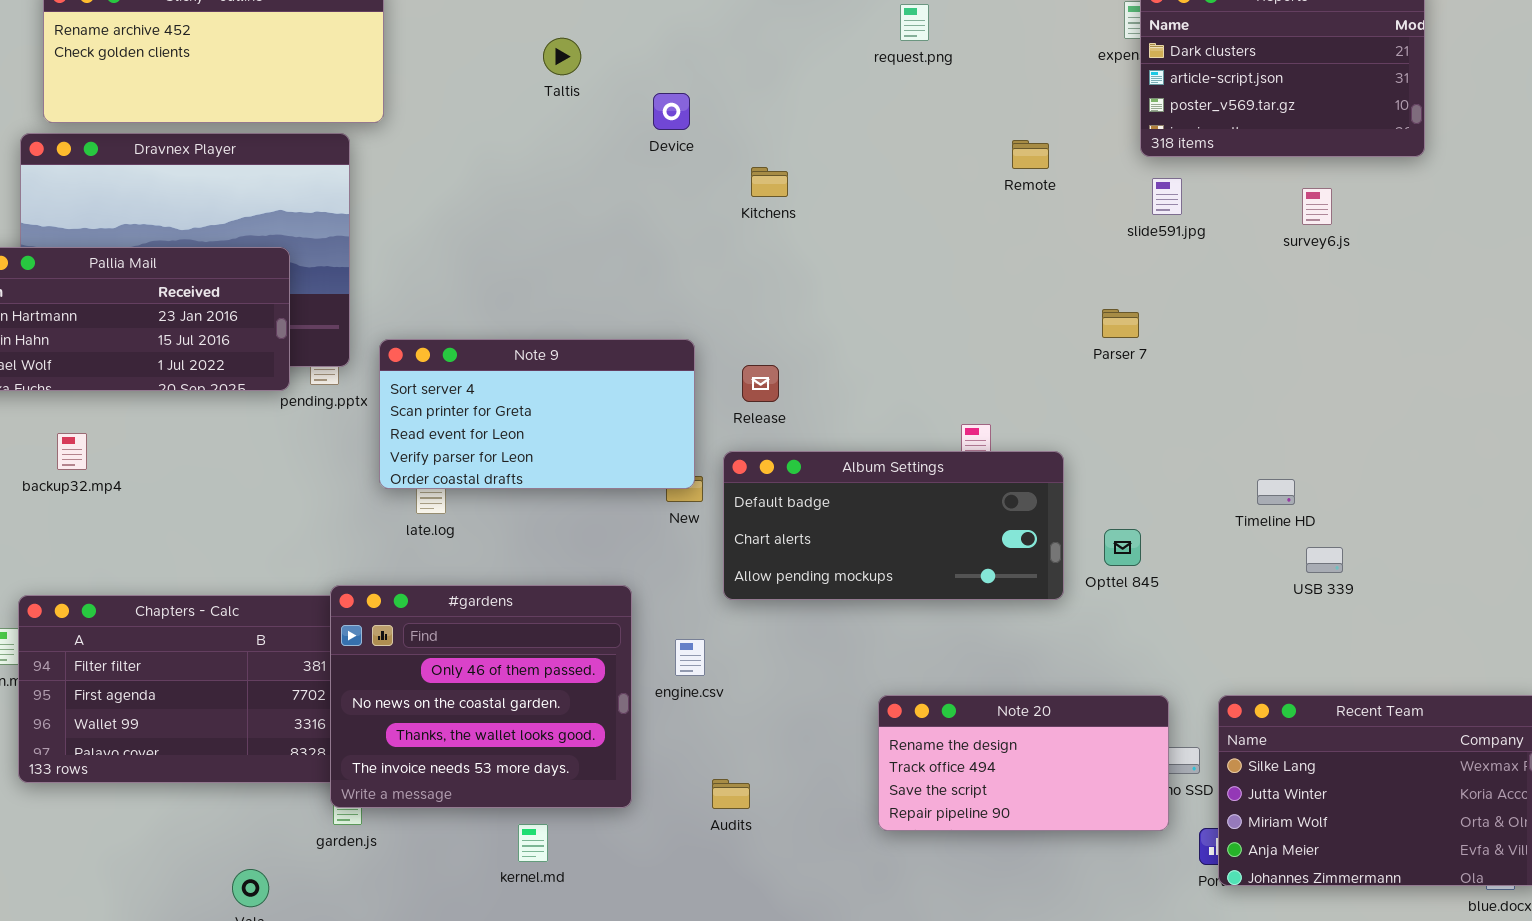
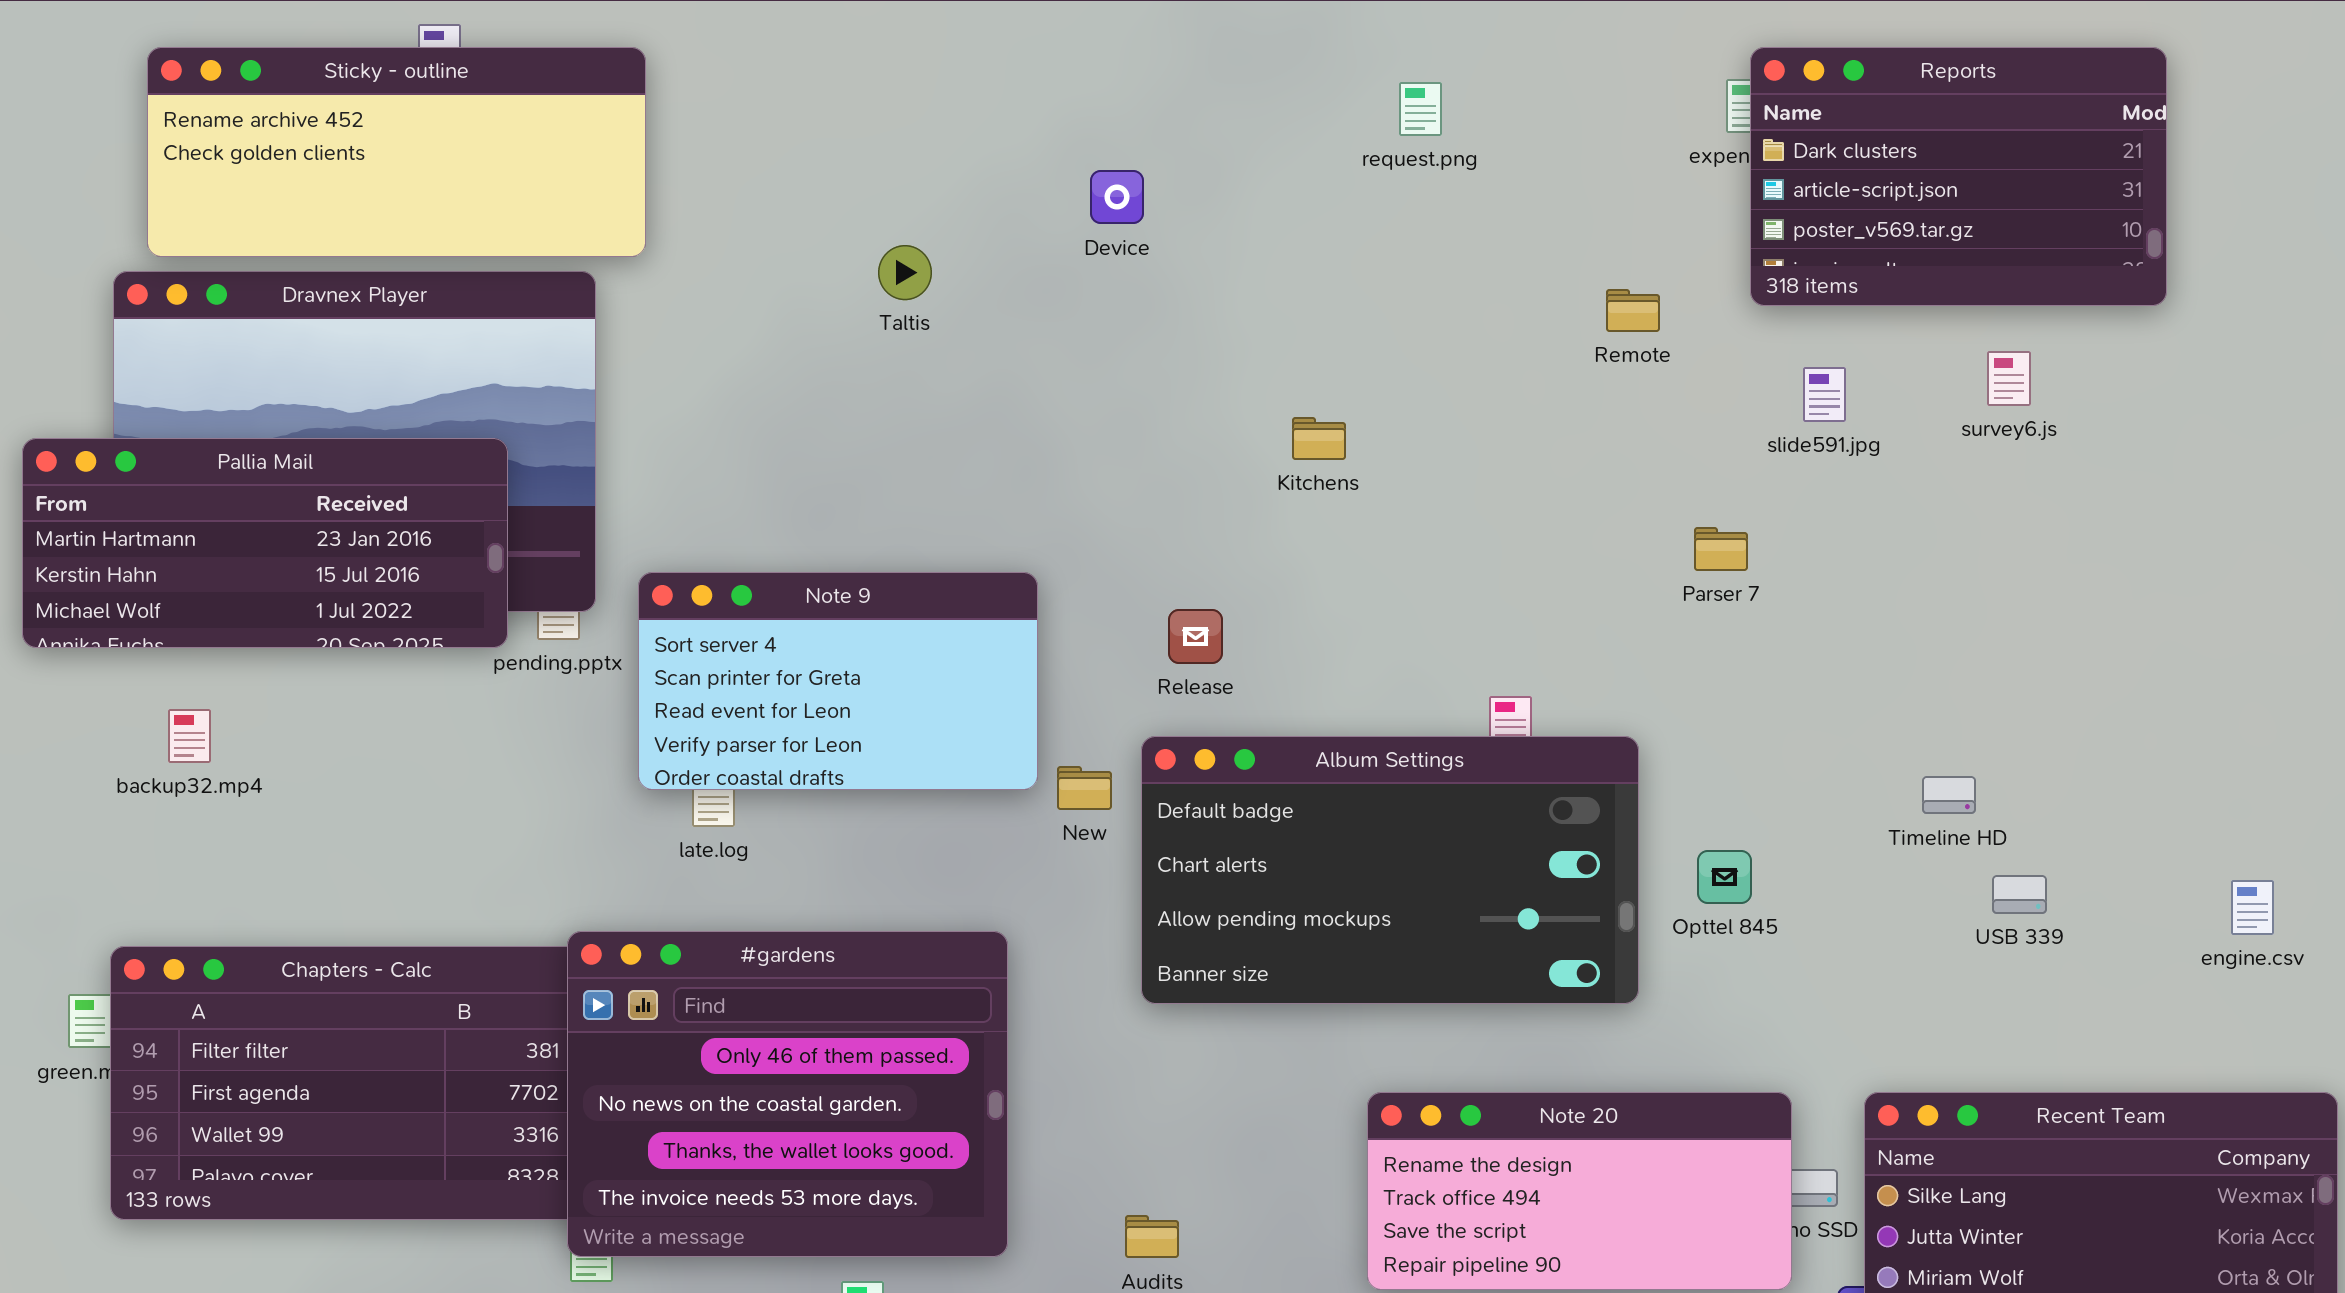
Taltis: [543,38,581,75] -> [878,245,932,300], moved
Device: [653,93,690,130] -> [1090,170,1144,224], moved
Remote: [1012,140,1049,169] -> [1606,289,1660,332], moved
Kitchens: [751,167,788,197] -> [1292,417,1346,460], moved
slide591.jpg: [1152,178,1182,215] -> [1803,367,1846,422], moved
Note 9: [379,339,695,489] -> [638,572,1038,790], resized
Album Settings: [723,451,1064,600] -> [1141,736,1639,1004], resized
engine.csv: [675,639,705,676] -> [2231,880,2274,935], moved

